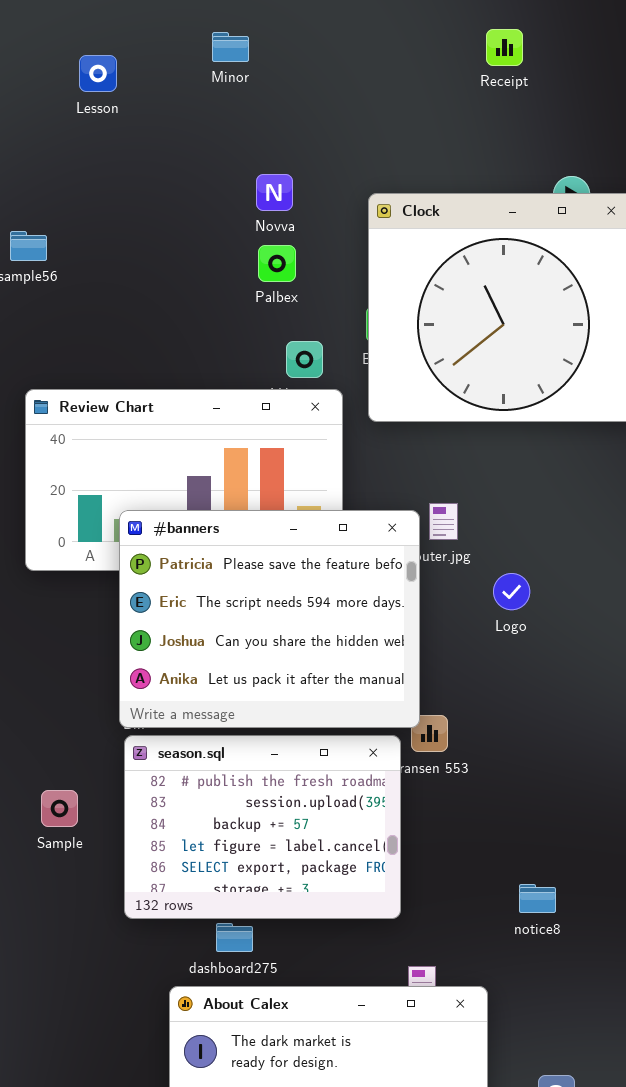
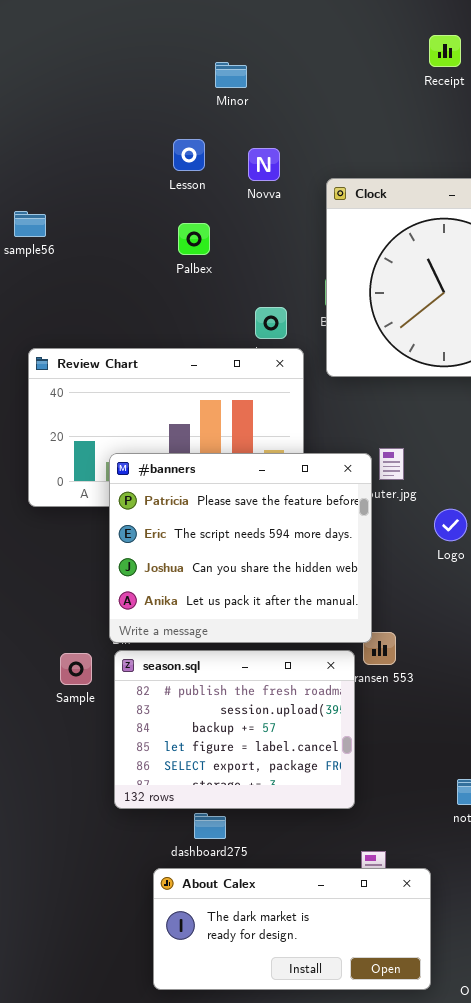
Minor: [212,32,249,62] -> [215,62,247,88], moved
Lesson: [79,55,117,92] -> [173,139,205,171], moved
Novva: [256,174,293,211] -> [248,148,280,181], moved
Palbex: [258,245,296,282] -> [178,223,210,255], moved
Sample: [41,790,78,827] -> [60,653,92,685], moved

